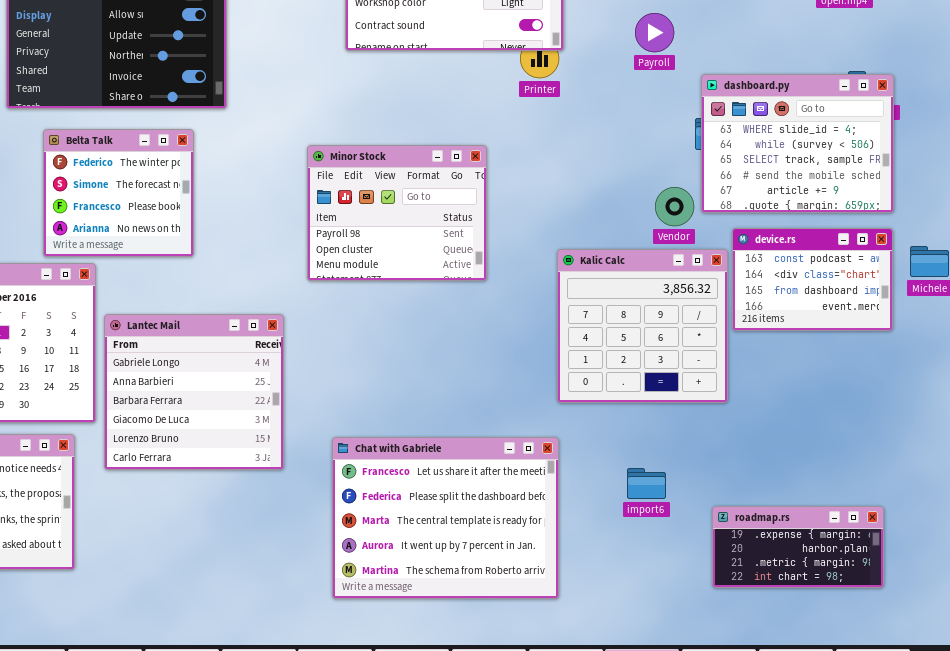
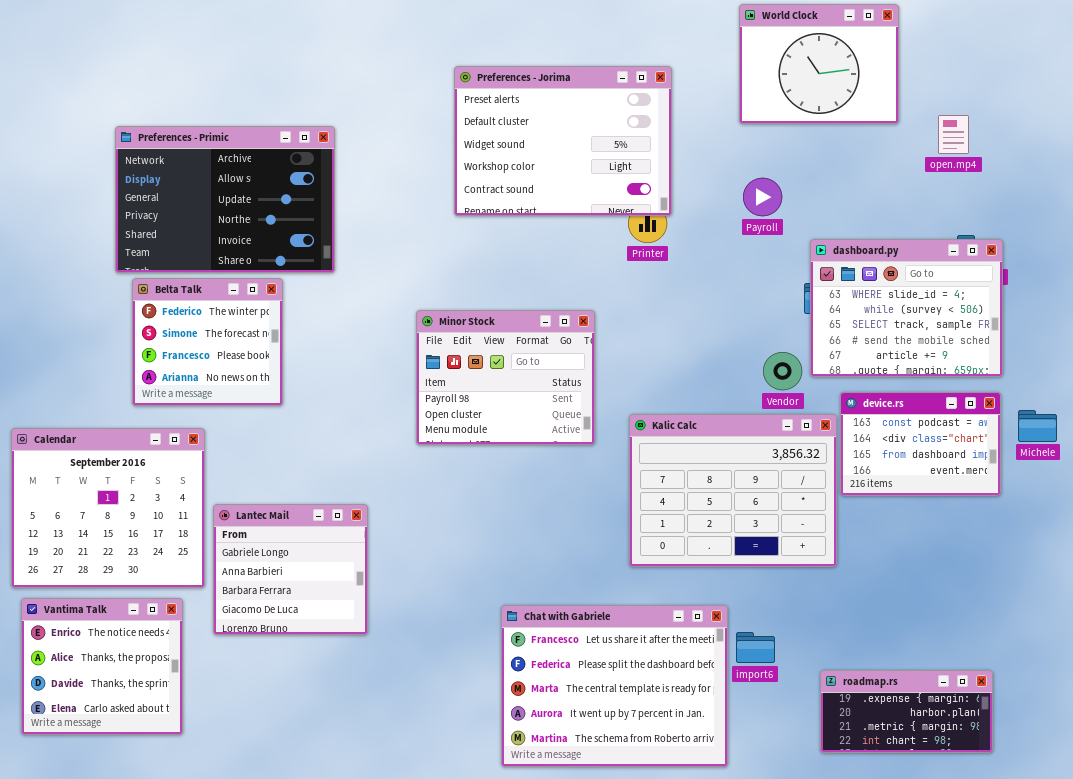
Belta Talk: [43,129,194,257] -> [132,278,283,406], moved
Kalic Calc: [557,249,728,403] -> [629,414,837,567], resized
Lantec Mail: [104,314,284,470] -> [213,504,368,635], resized
Chat with Gabriele: [332,437,559,599] -> [501,605,728,767], moved

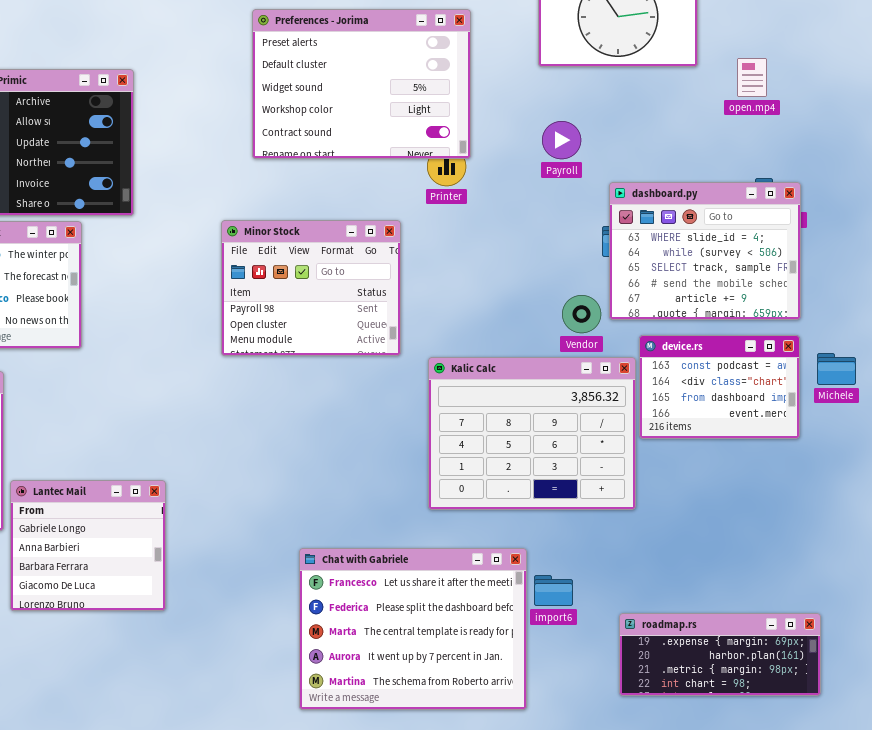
Minor Stock: [416,310,595,445] -> [221,220,401,356], moved
Lantec Mail: [213,504,368,635] -> [10,480,166,611], moved
roadmap.rs: [820,670,993,753] -> [619,613,821,696], resized

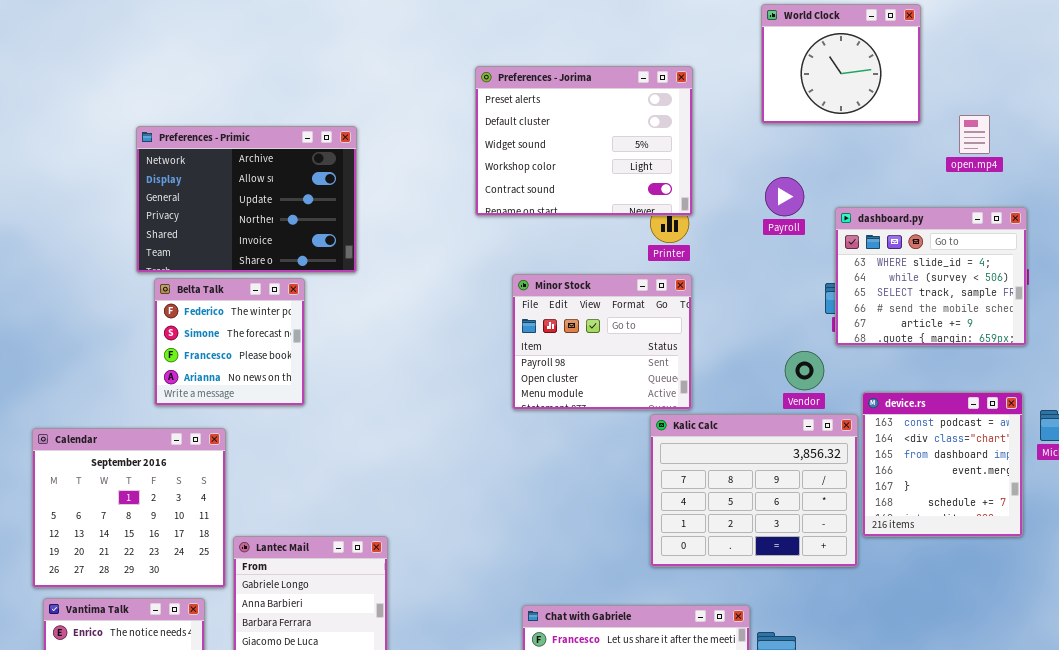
dashboard.py: [609,182,801,320] -> [835,207,1027,346], moved
Minor Stock: [221,220,401,356] -> [512,274,692,410], moved
device.rs: [639,335,800,439] -> [862,392,1023,537], resized

